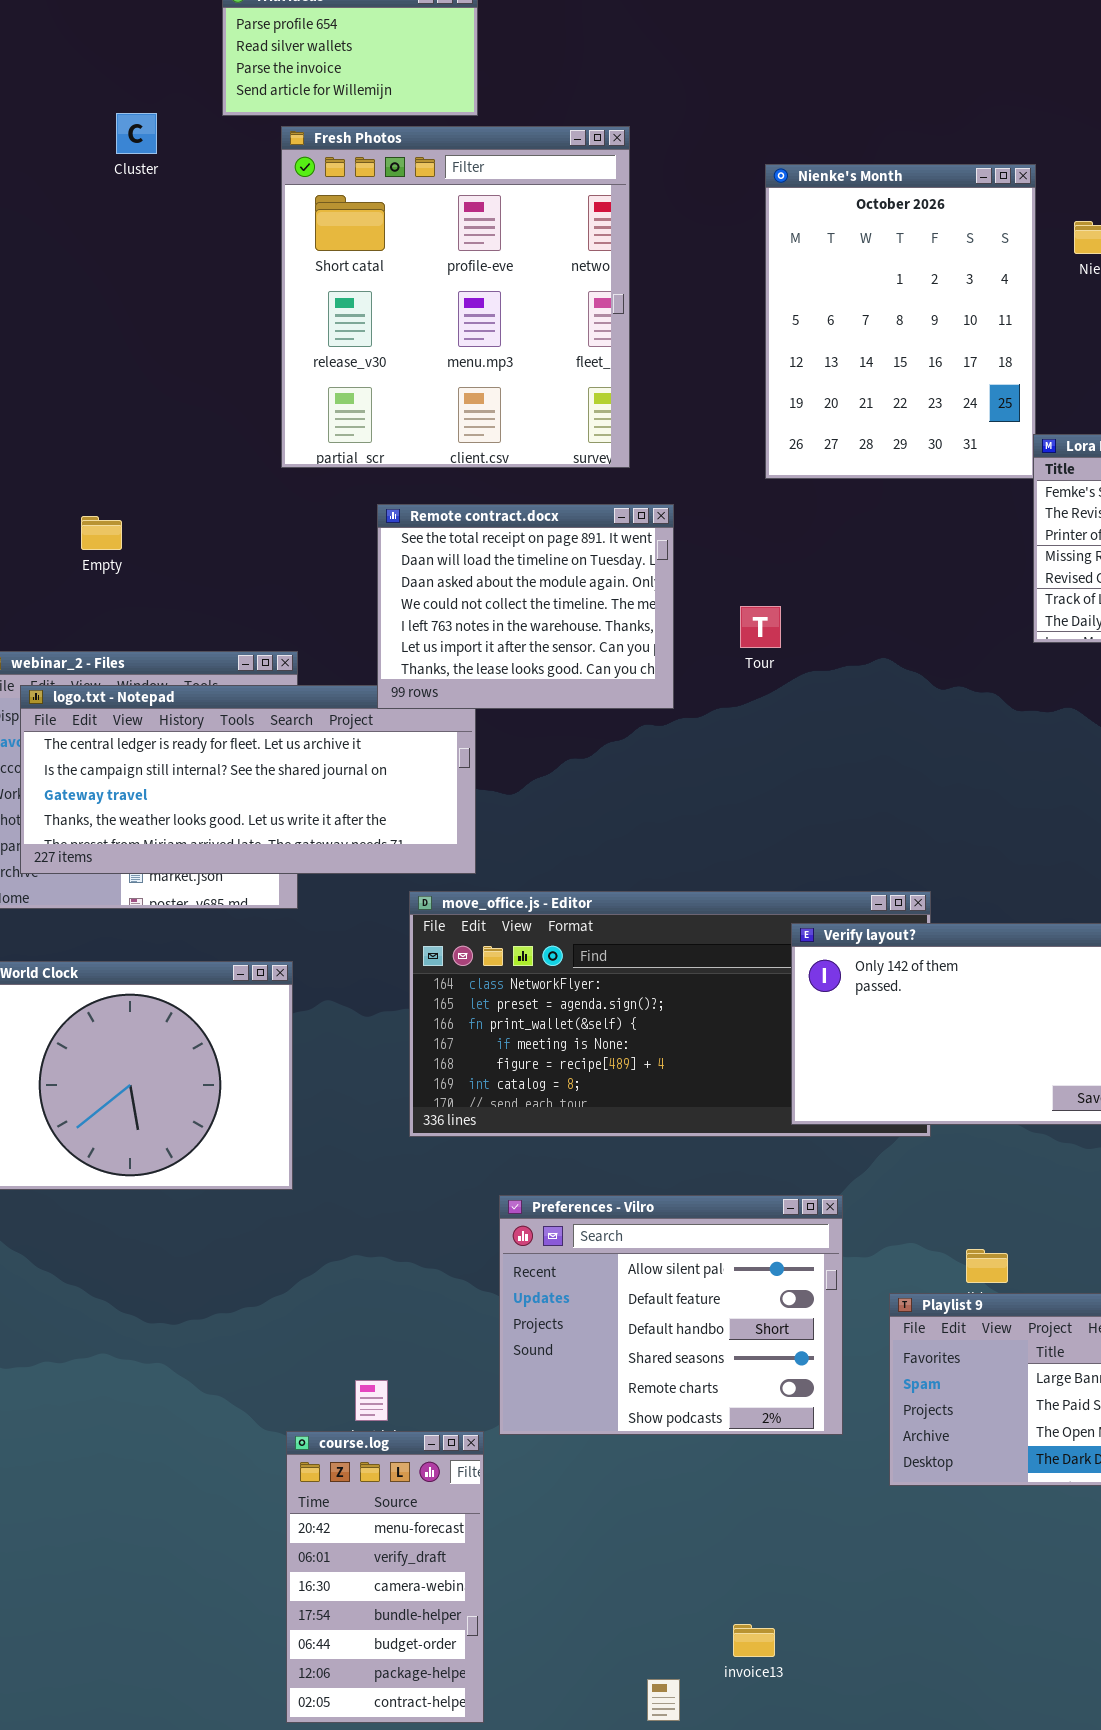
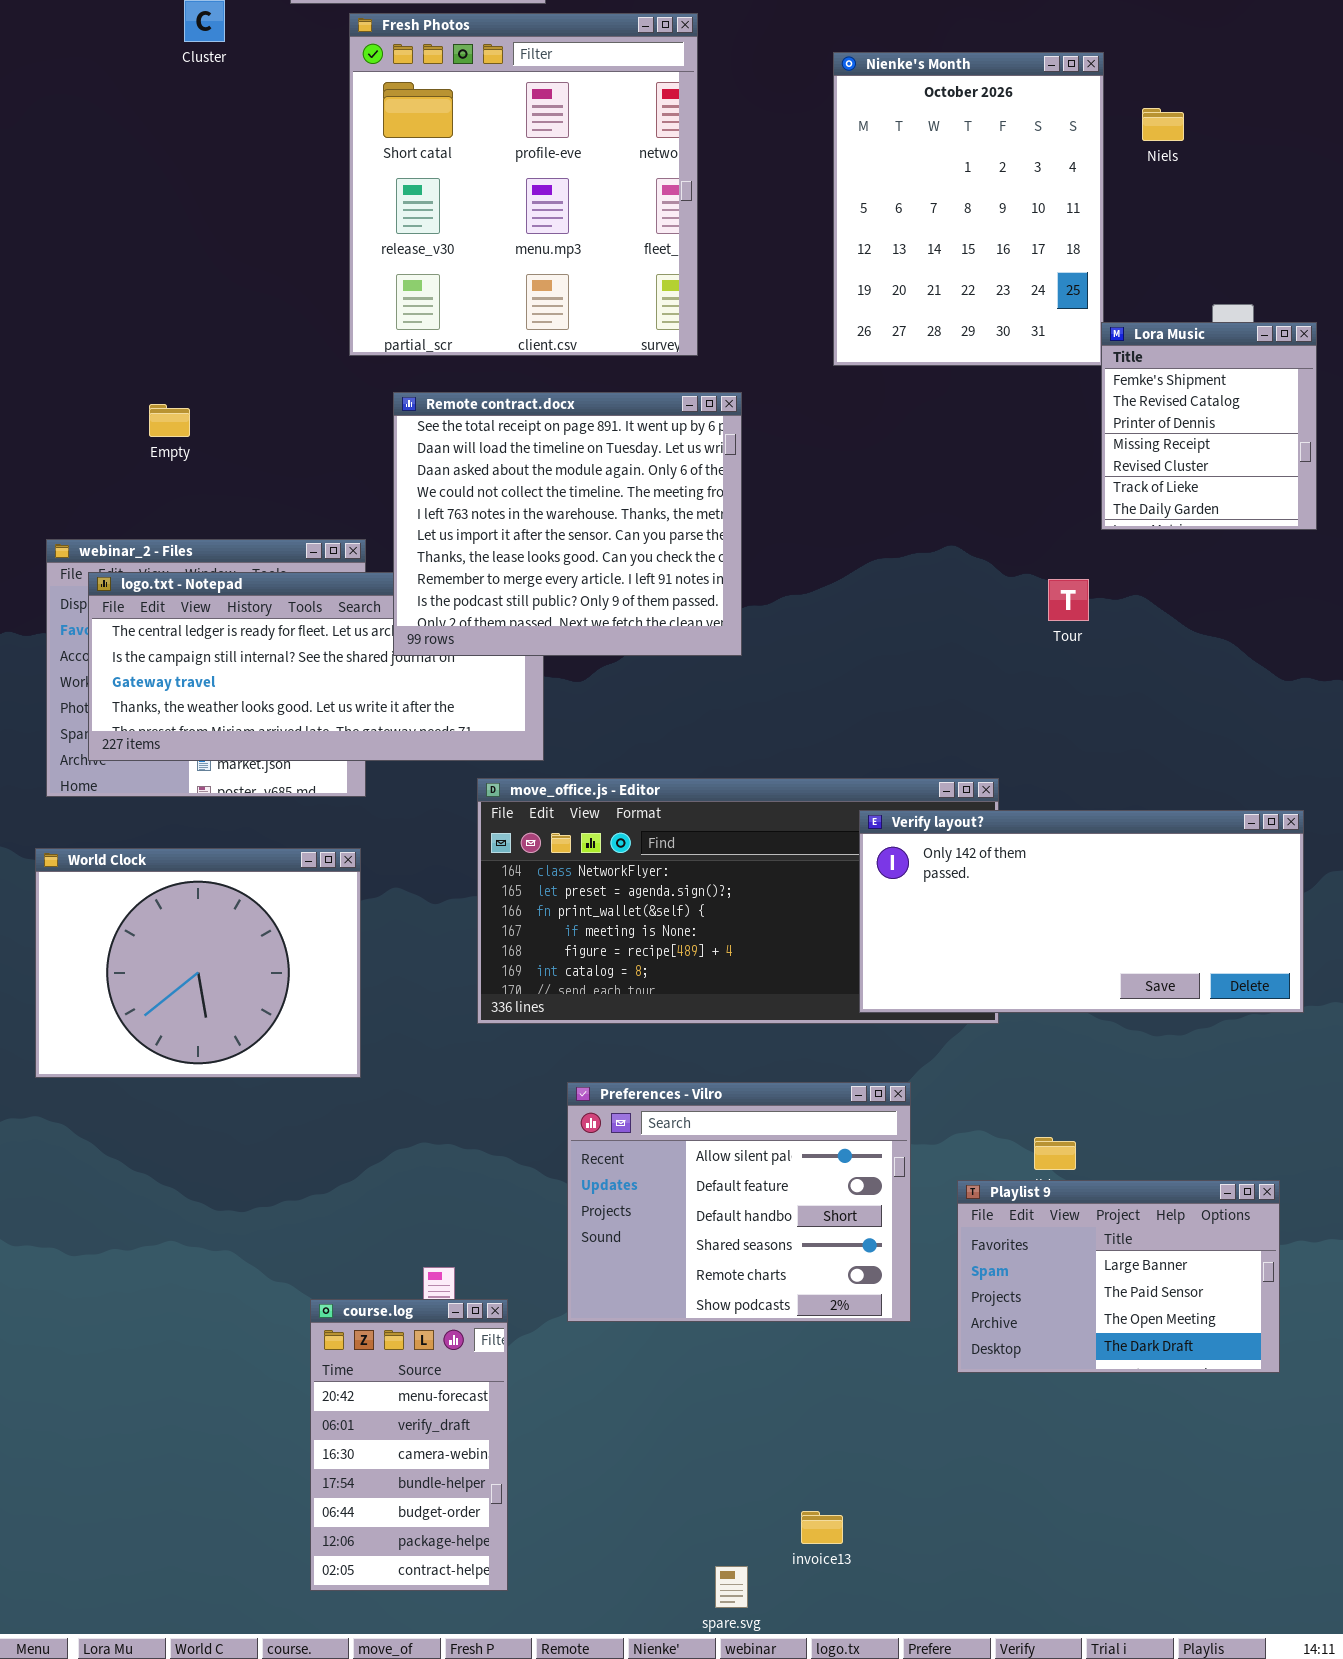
Remote contract.docx: [377,504,674,709] -> [393,392,742,656], resized
Tour: [740,606,781,648] -> [1048,579,1089,621], moved
course.log: [286,1431,484,1723] -> [310,1299,508,1591], moved

